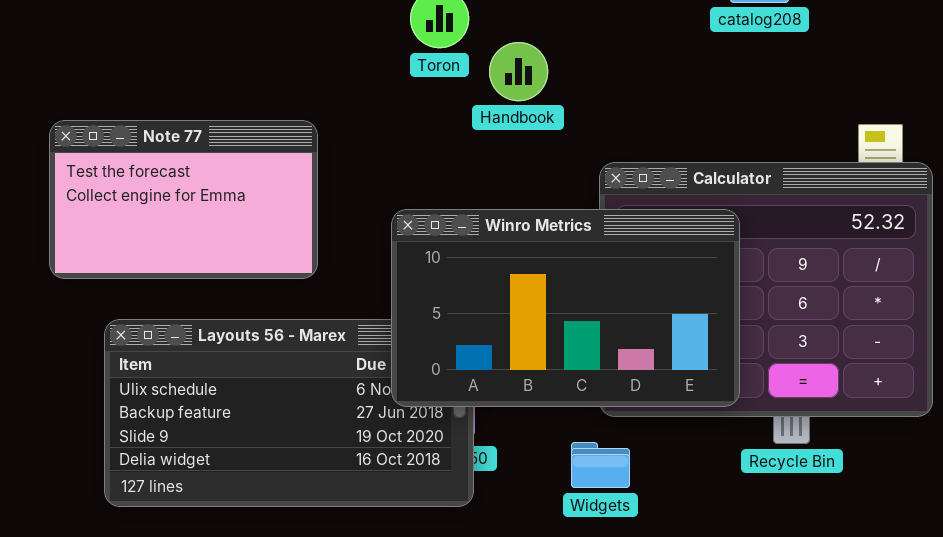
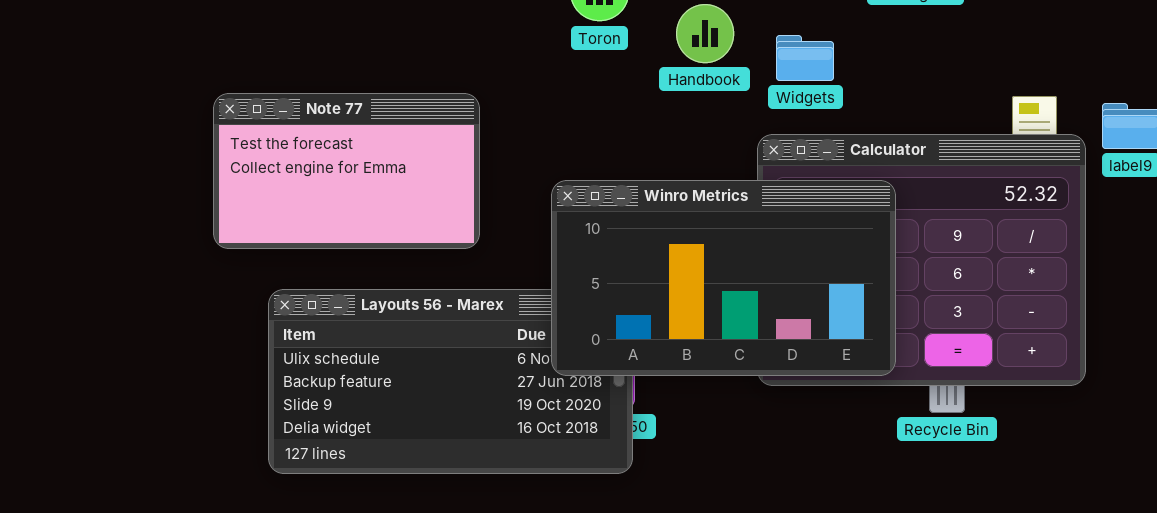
Handbook: [489,42,548,101] -> [676,4,734,63], moved
Widgets: [571,442,630,488] -> [776,35,834,81], moved

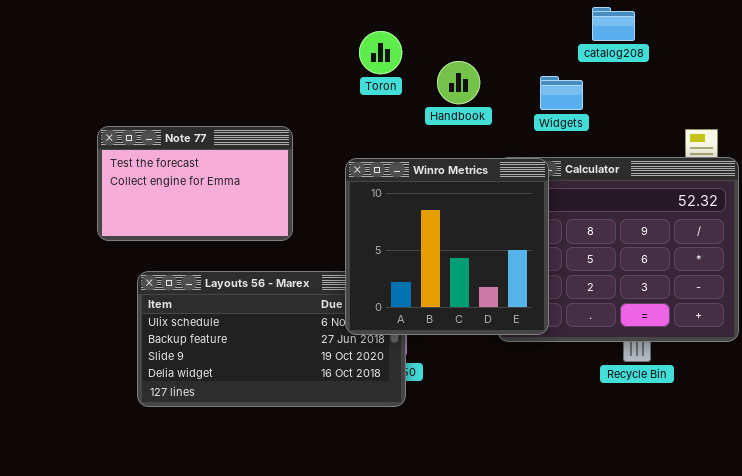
Widgets: [776,35,834,81] -> [540,76,583,110], moved
Winro Metrics: [551,180,896,376] -> [345,158,549,335], resized

